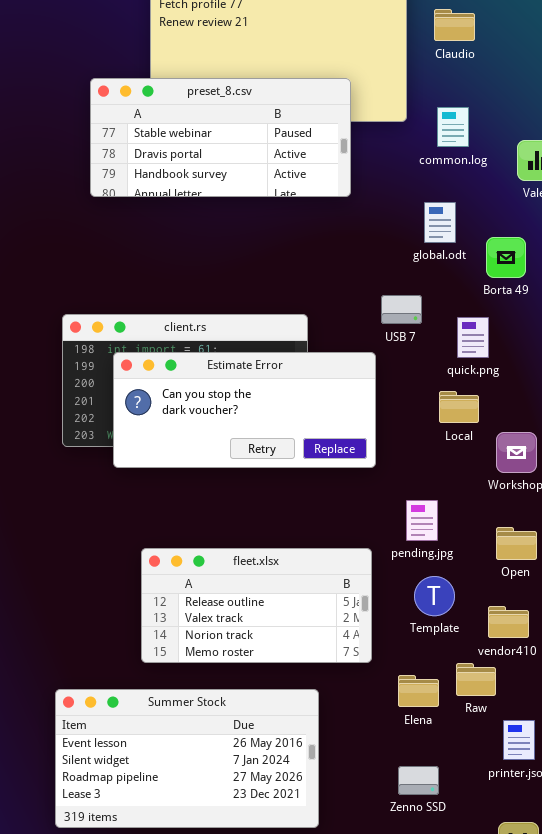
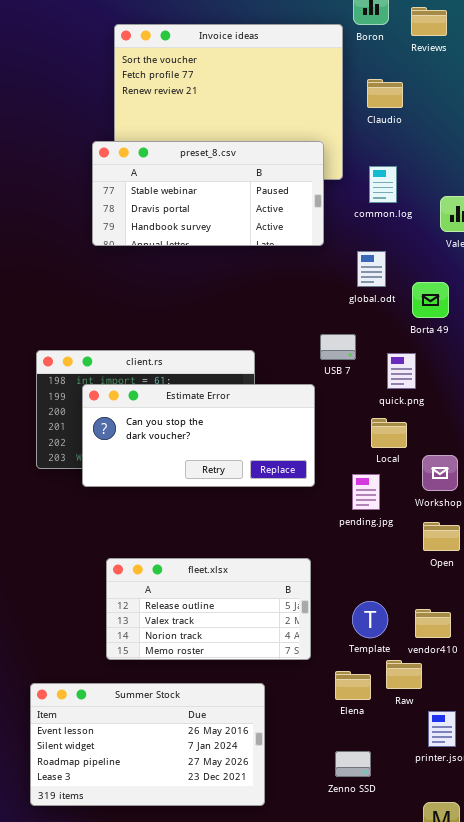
preset_8.csv: [90,78,351,197] -> [92,141,324,246], moved
pending.jpg: [406,500,438,541] -> [352,474,380,510], moved
Open: [496,527,537,560] -> [423,522,460,551], moved
Template: [414,576,455,616] -> [352,601,388,638], moved

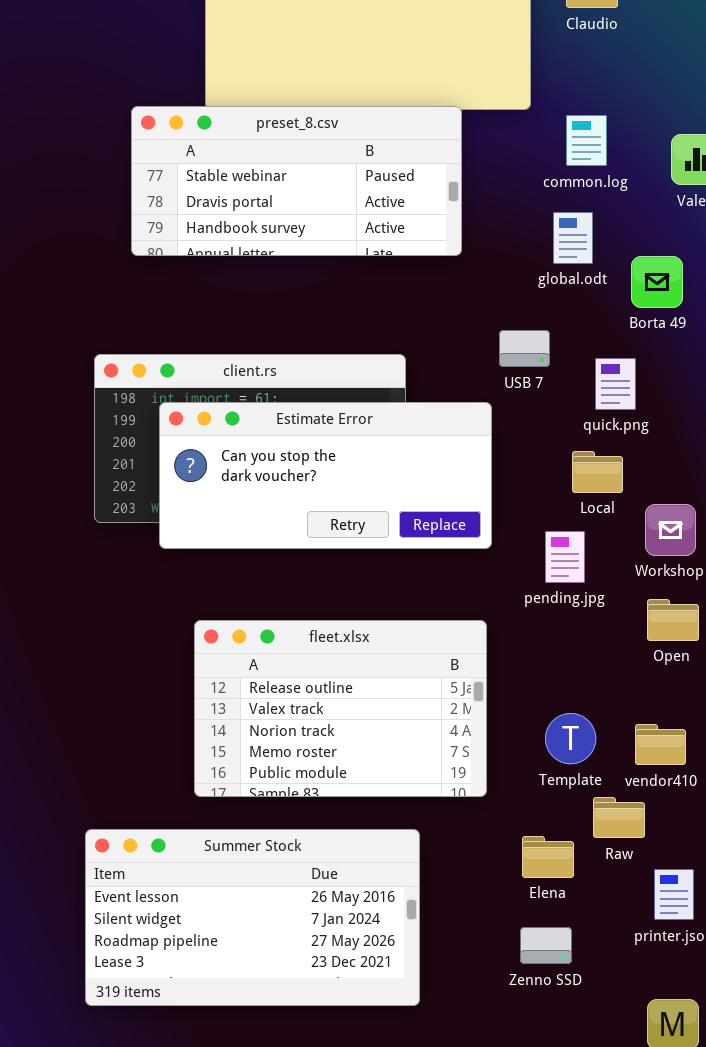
preset_8.csv: [92,141,324,246] -> [131,106,462,256], moved
common.log: [369,166,397,203] -> [566,115,607,166], moved
fleet.xlsx: [106,558,311,660] -> [194,620,487,797], resized
Elena: [335,671,371,700] -> [522,836,574,878], moved

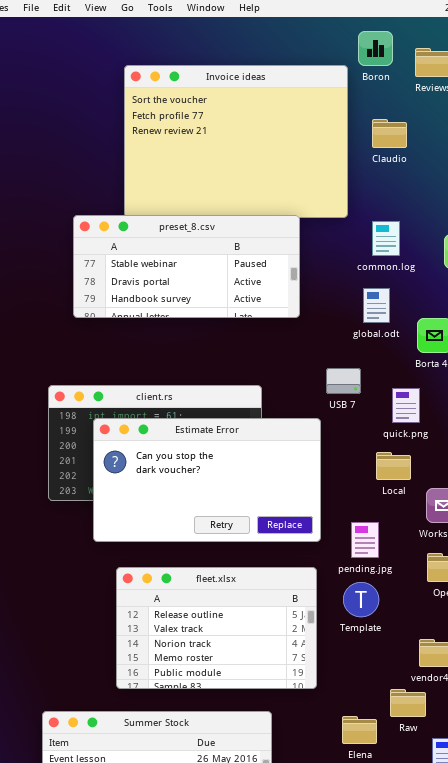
Estimate Error: [159,402,492,549] -> [93,418,321,542], resized
pending.jpg: [545,531,585,583] -> [351,522,379,558], moved
Template: [545,713,596,764] -> [343,582,379,617], moved

